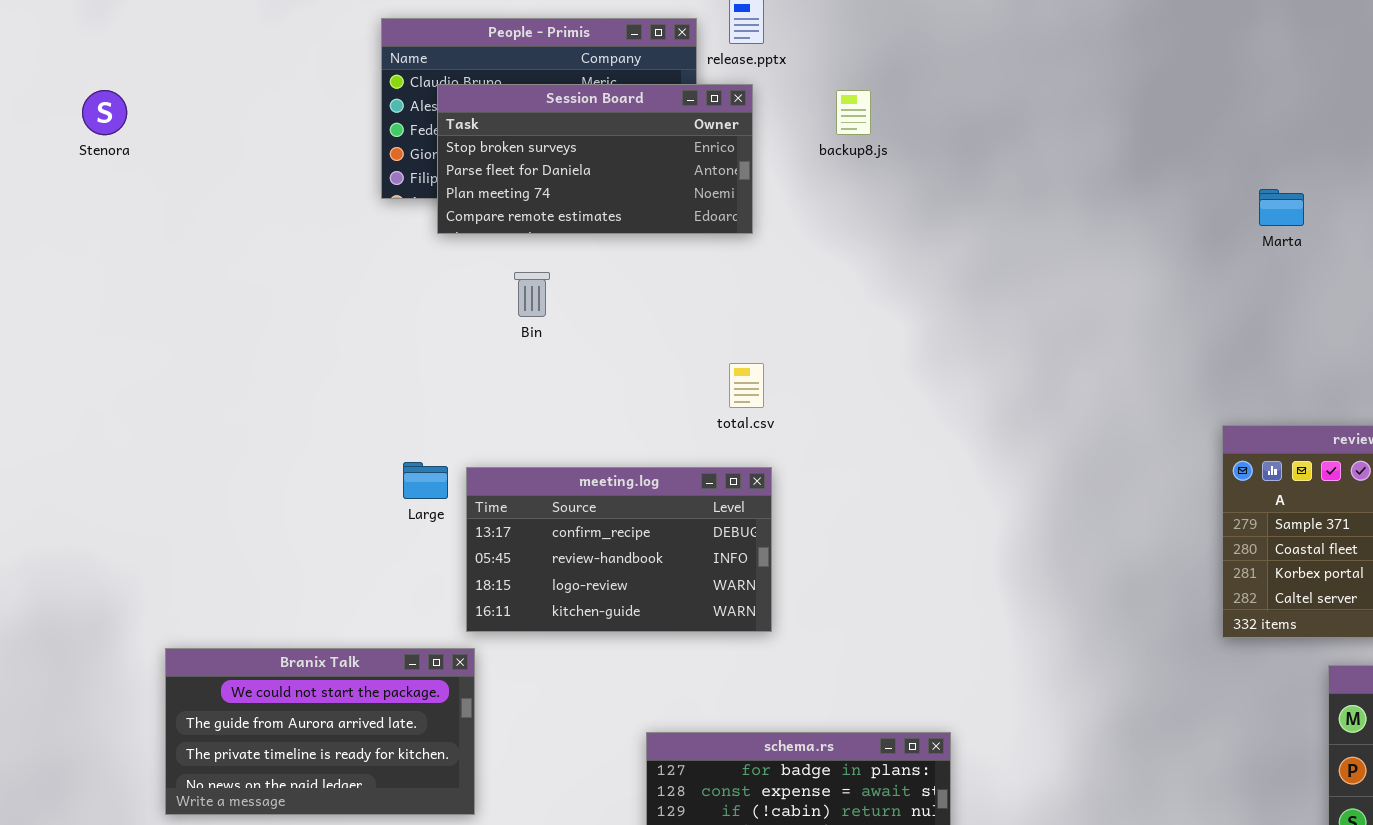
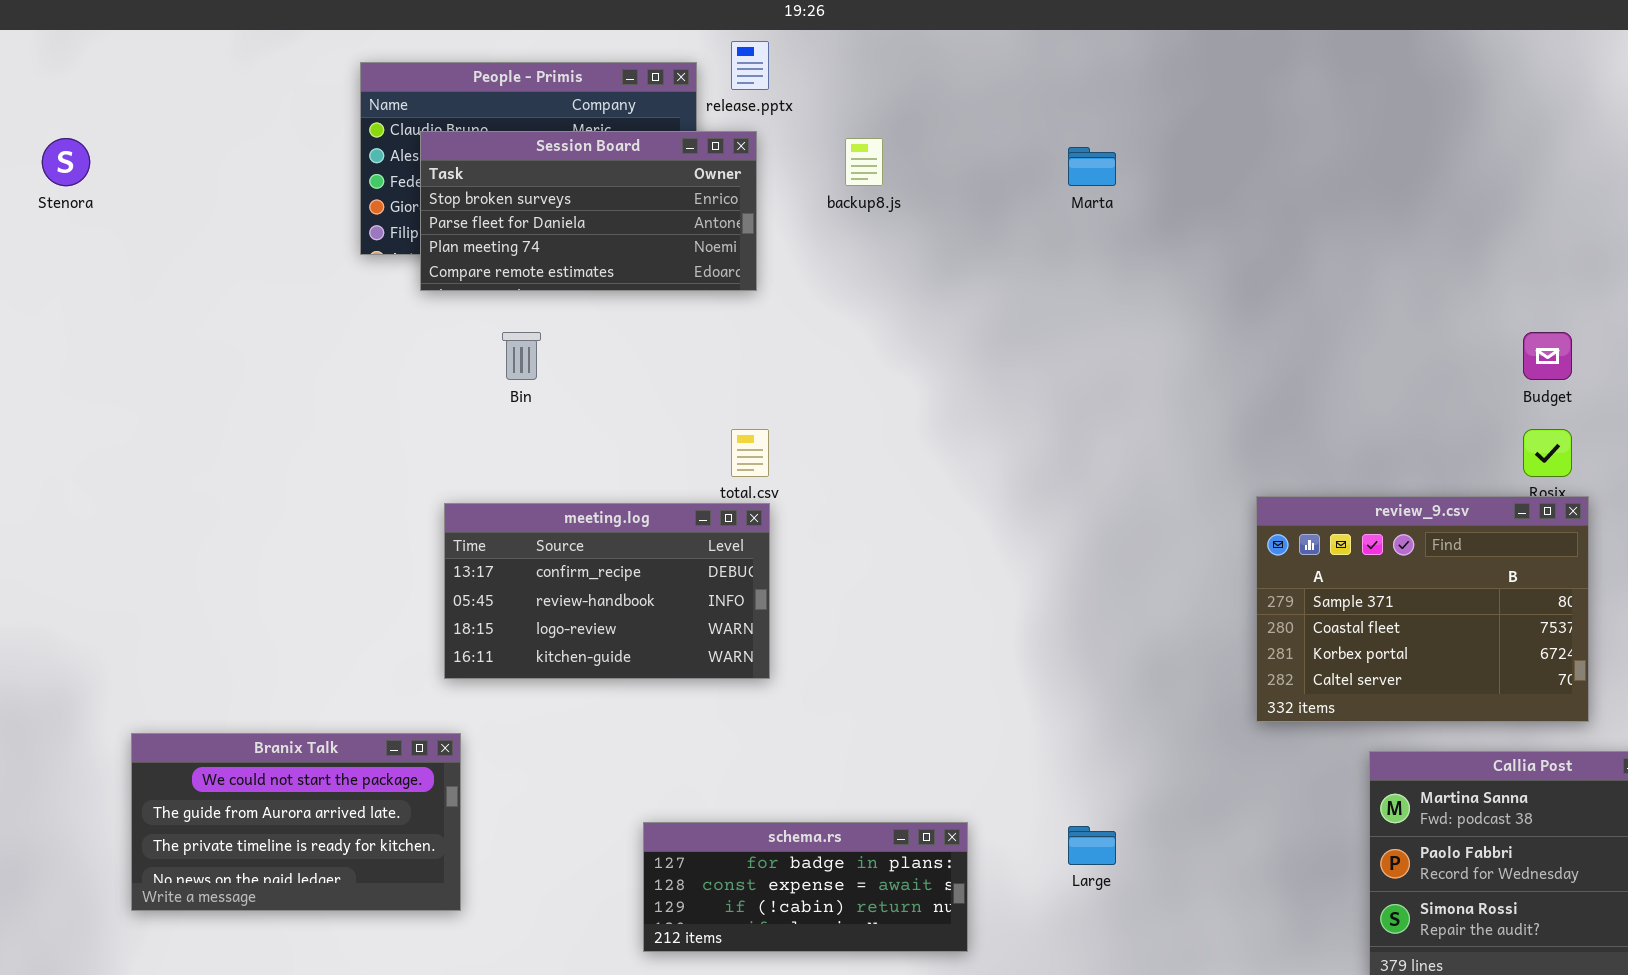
Marta: [1259,189,1304,226] -> [1068,147,1116,186], moved
Large: [403,462,448,499] -> [1068,826,1116,865], moved
meeting.log: [466,467,772,632] -> [444,503,770,679], moved

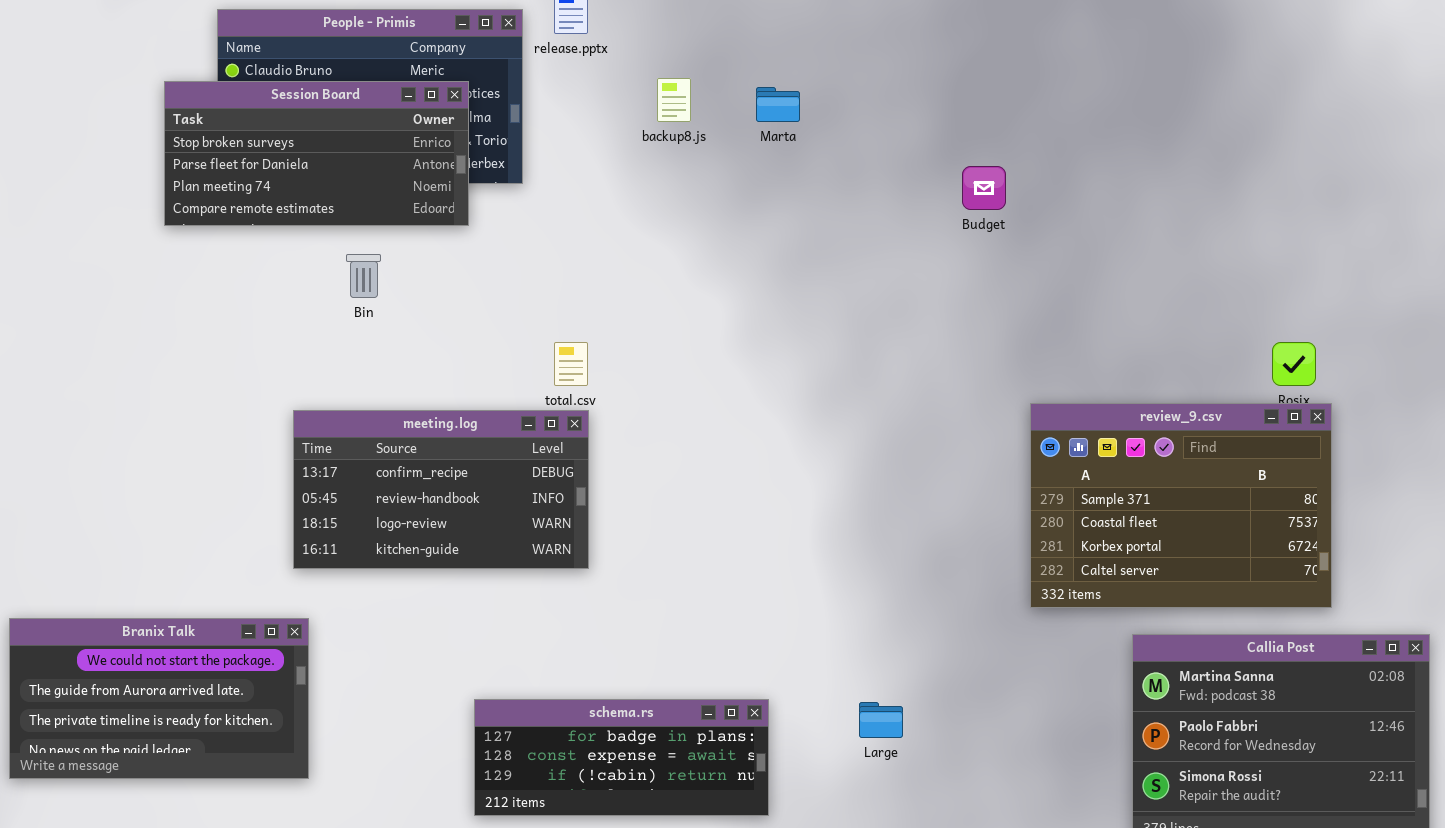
Session Board: [420,131,757,291] -> [164,81,469,226], moved
Marta: [1068,147,1116,186] -> [756,87,800,122], moved
Budget: [1523,332,1572,380] -> [962,166,1006,210], moved

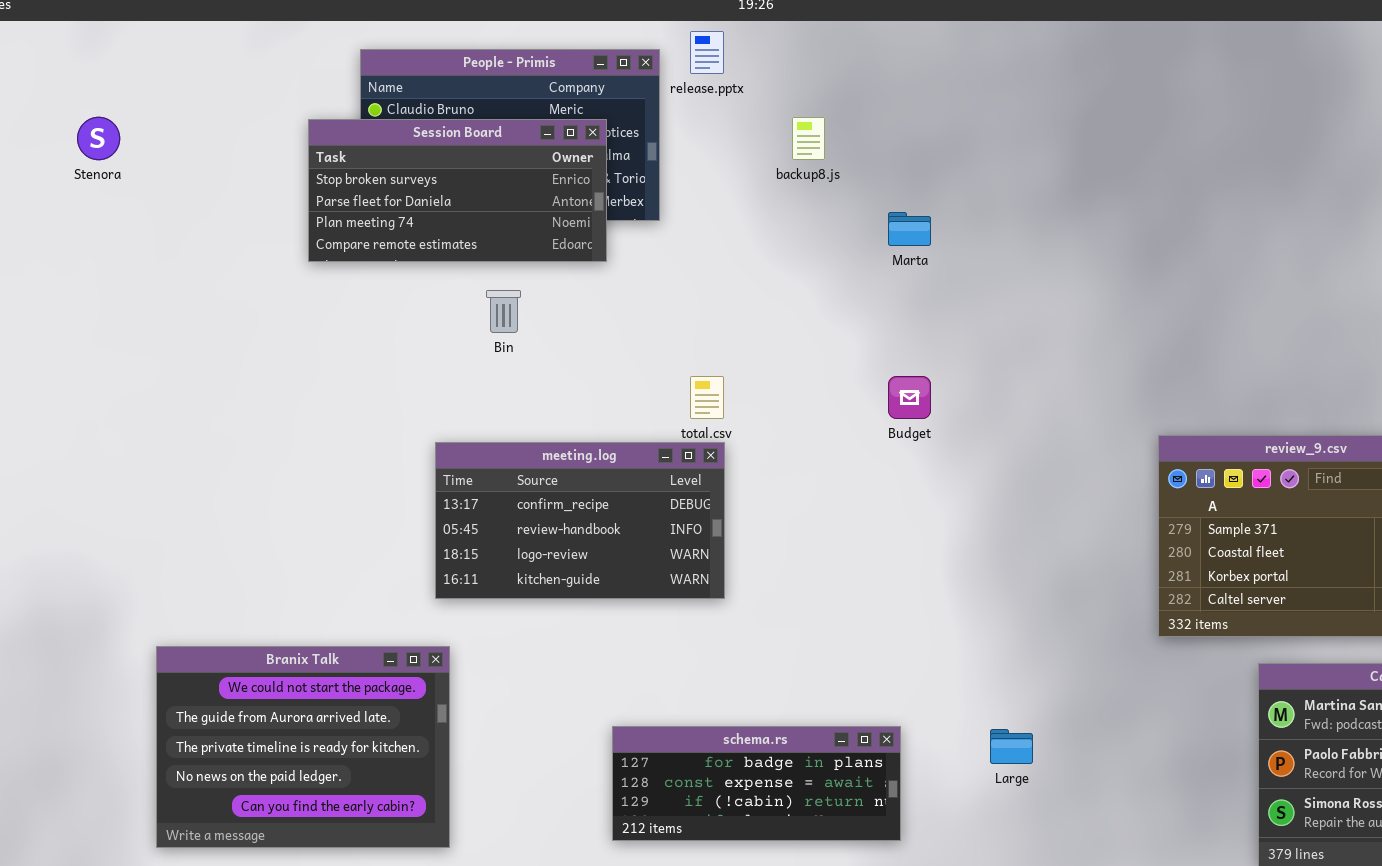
Marta: [756,87,800,122] -> [888,212,931,246], moved
Budget: [962,166,1006,210] -> [888,376,931,419], moved
Branix Talk: [9,618,309,779] -> [156,646,450,848], resized

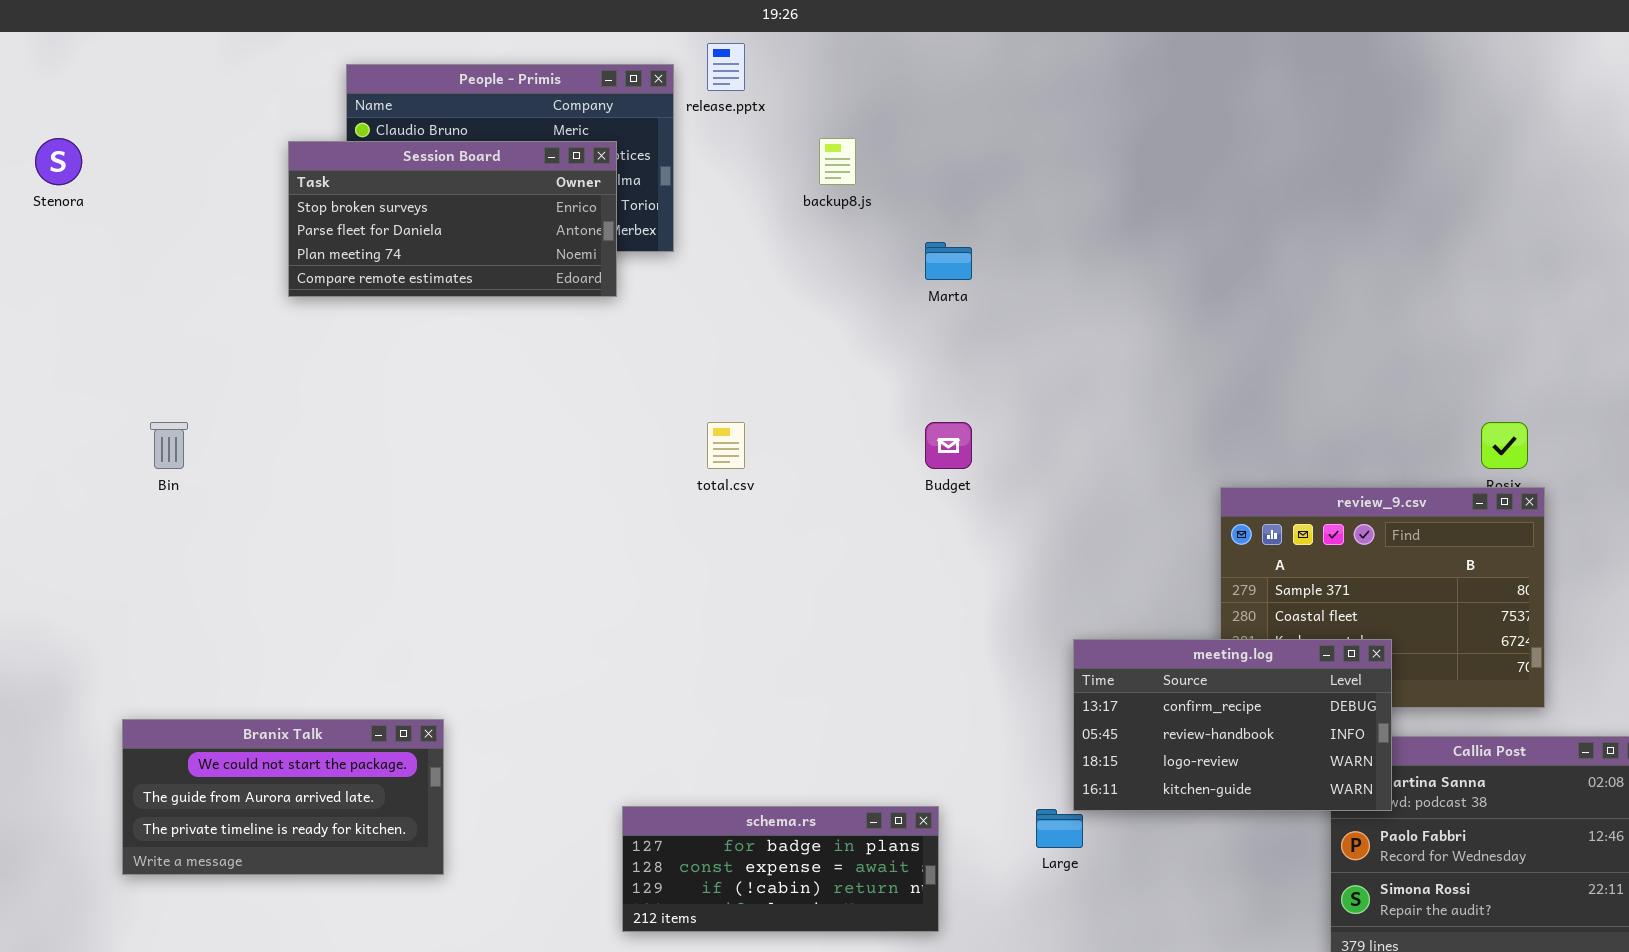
Bin: [486,290,521,333] -> [150,422,188,469], moved
meeting.log: [435,442,725,599] -> [1073,639,1392,811], moved
Branix Talk: [156,646,450,848] -> [122,719,444,875], resized

